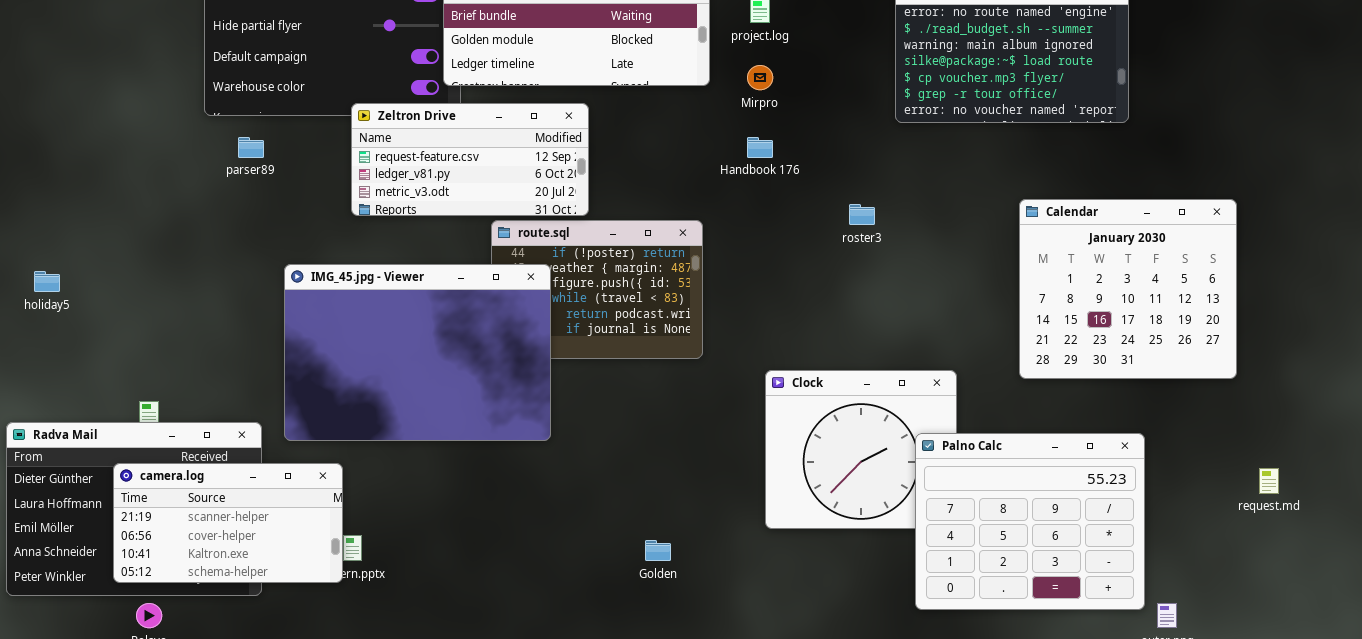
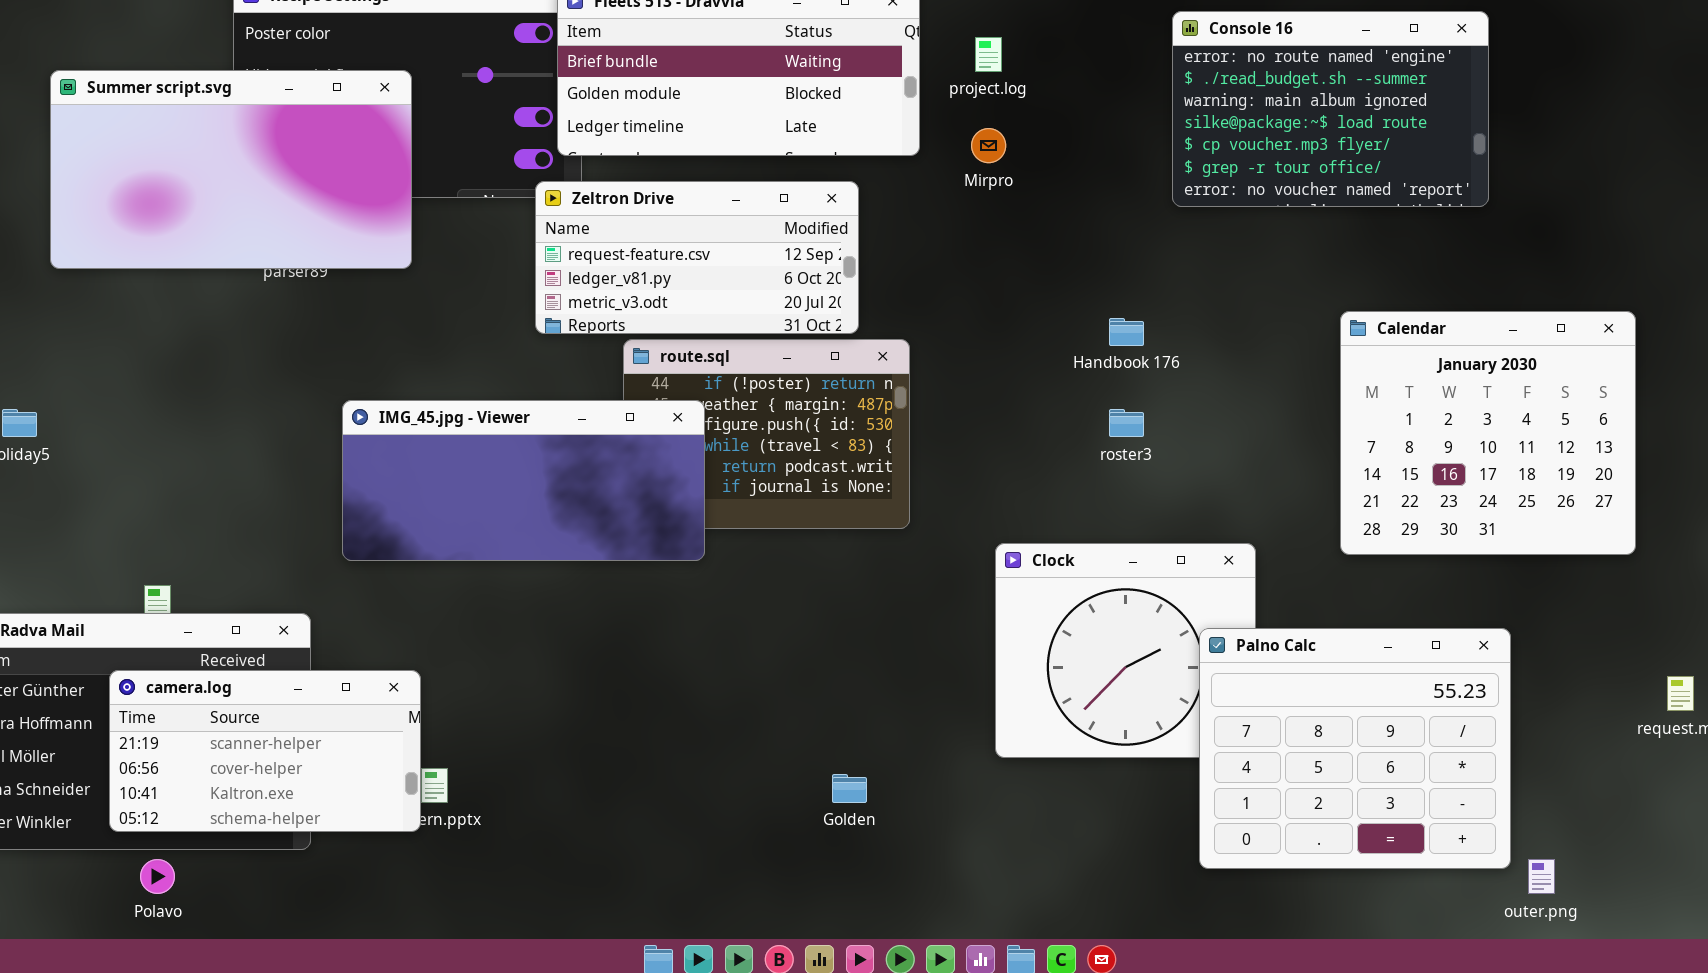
Summer script.svg: none -> [50,70,412,269], opened
Zeltron Drive: [351,103,589,216] -> [535,181,859,334], moved
Handbook 176: [747,137,773,158] -> [1109,318,1144,346], moved
roster3: [849,204,875,225] -> [1109,409,1144,437], moved
IMG_45.jpg - Viewer: [284,264,551,441] -> [342,400,705,561], resized

